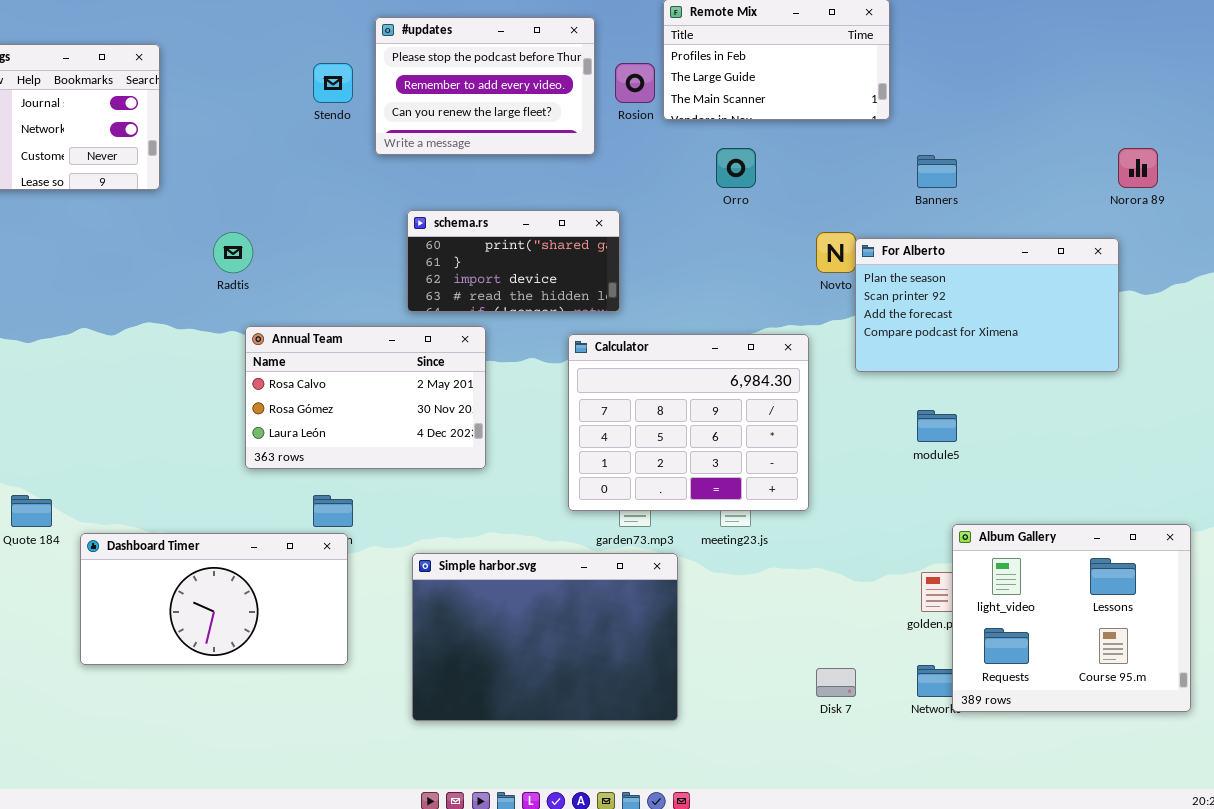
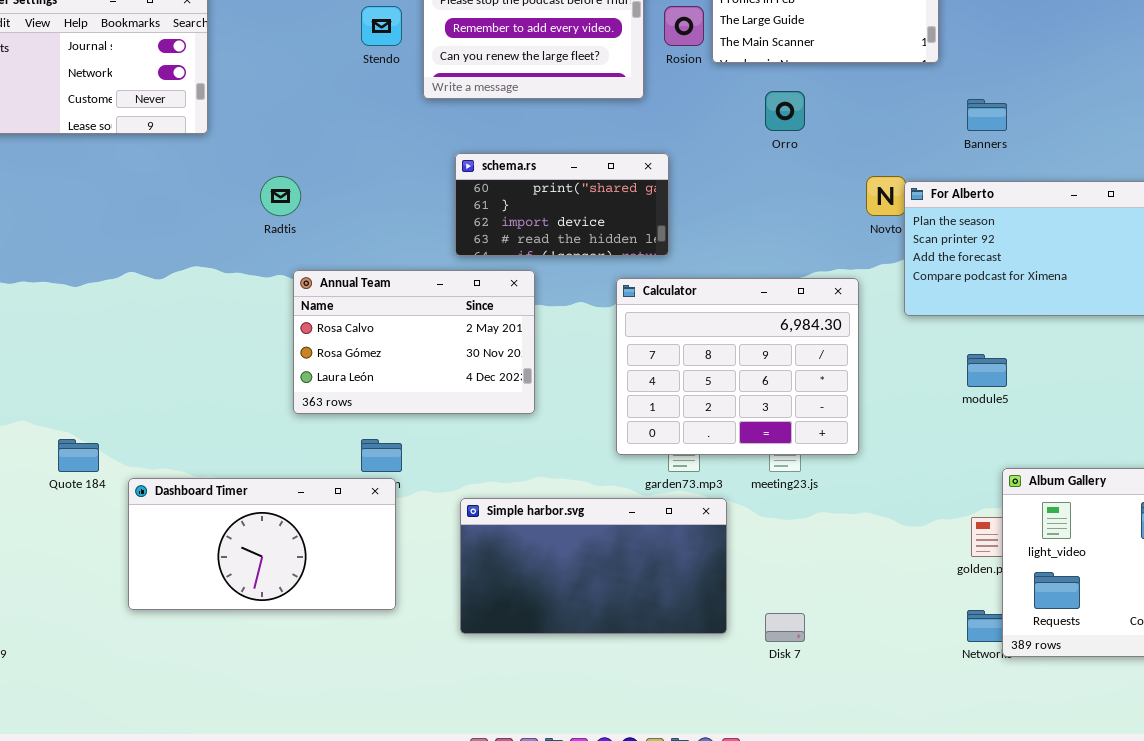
Simple harbor.svg: [412,553,678,721] -> [460,498,727,634], resized
Disk 7: [816,668,856,697] -> [765,613,805,642], moved

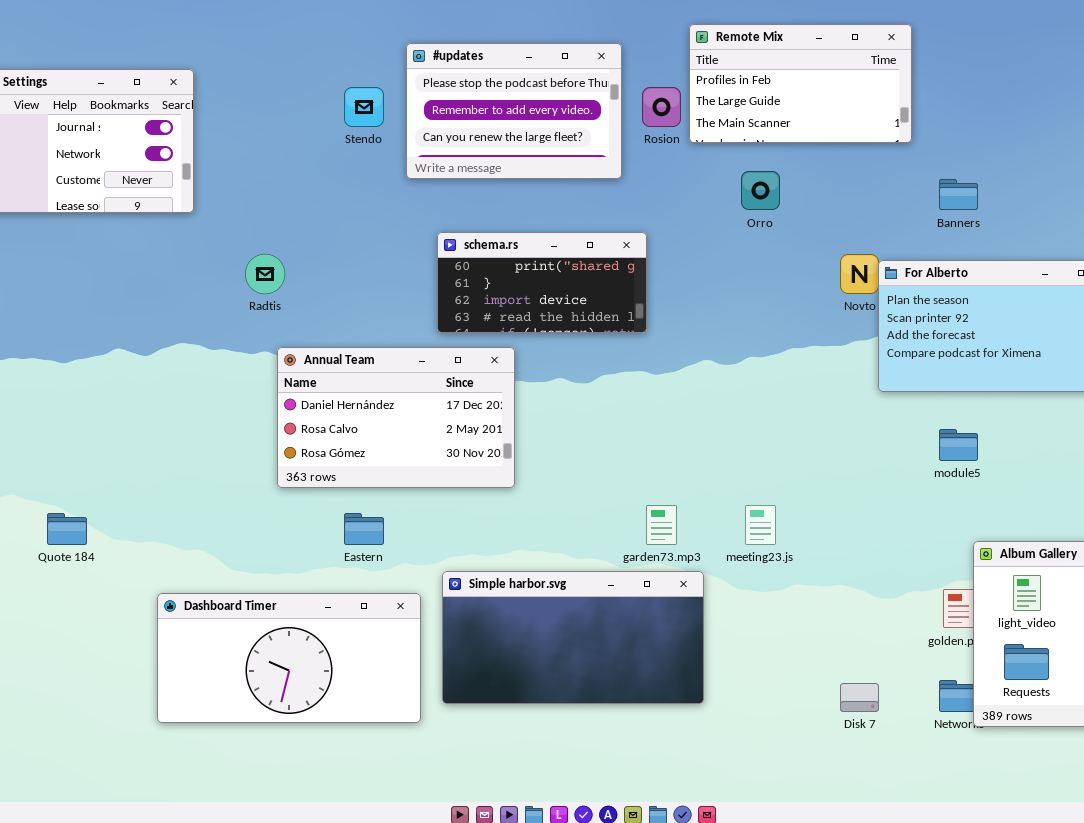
Annual Team: [293,270,535,414] -> [277,347,515,488], scrolled up 1 row
Calculator: [616,278,859,455] -> none, closed
Dashboard Timer: [128,478,396,610] -> [157,593,421,723], moved
Disk 7: [765,613,805,642] -> [840,683,879,712], moved

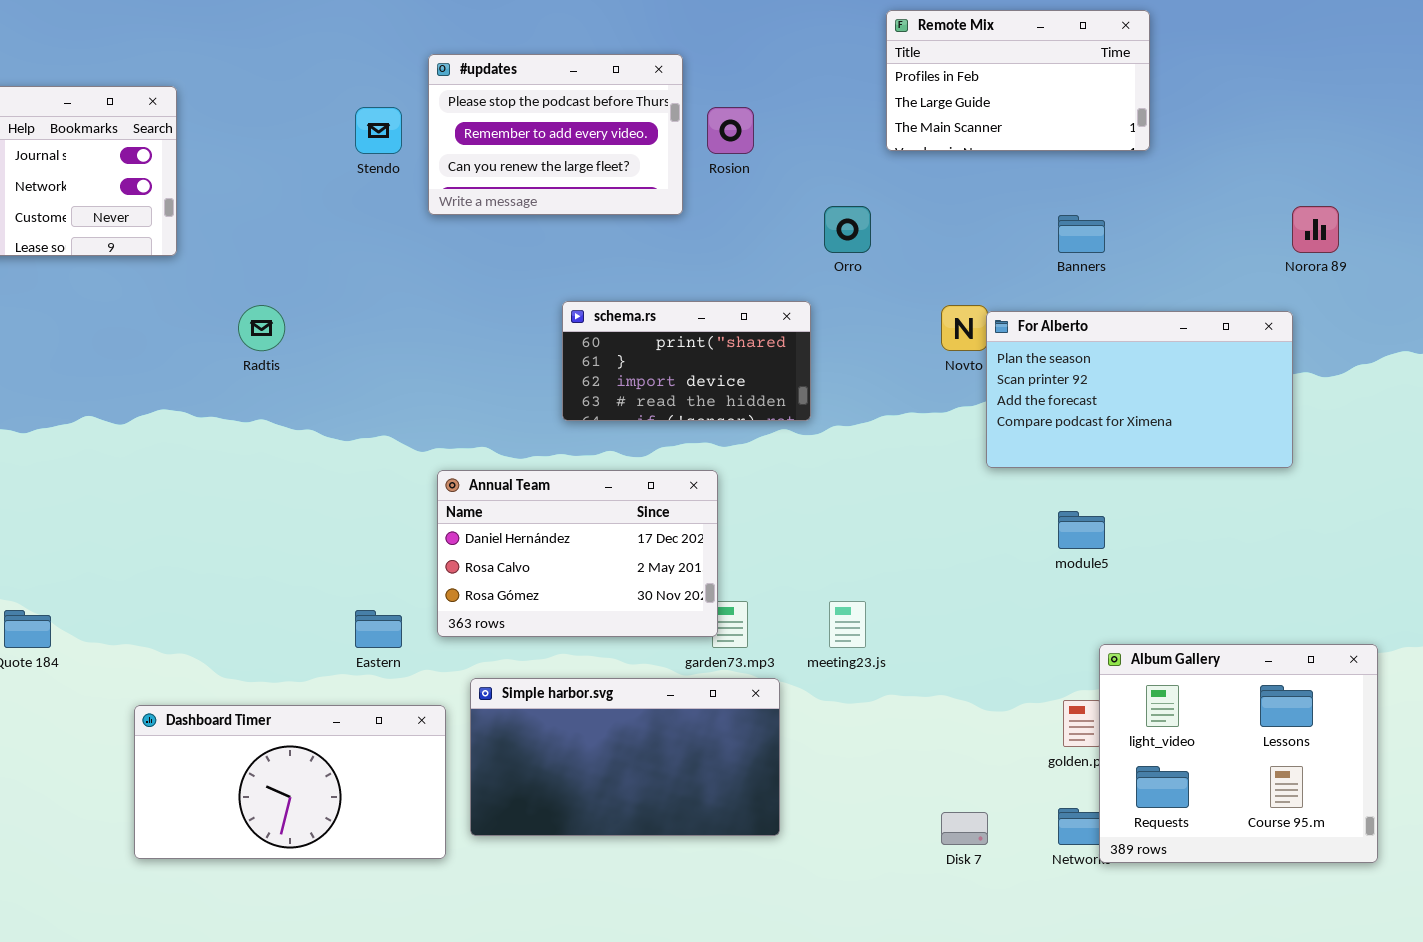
Remote Mix: [689,24,912,143] -> [886,10,1150,151], moved
schema.rs: [437,232,647,333] -> [562,301,811,421], moved
Annual Team: [277,347,515,488] -> [437,470,718,637], moved

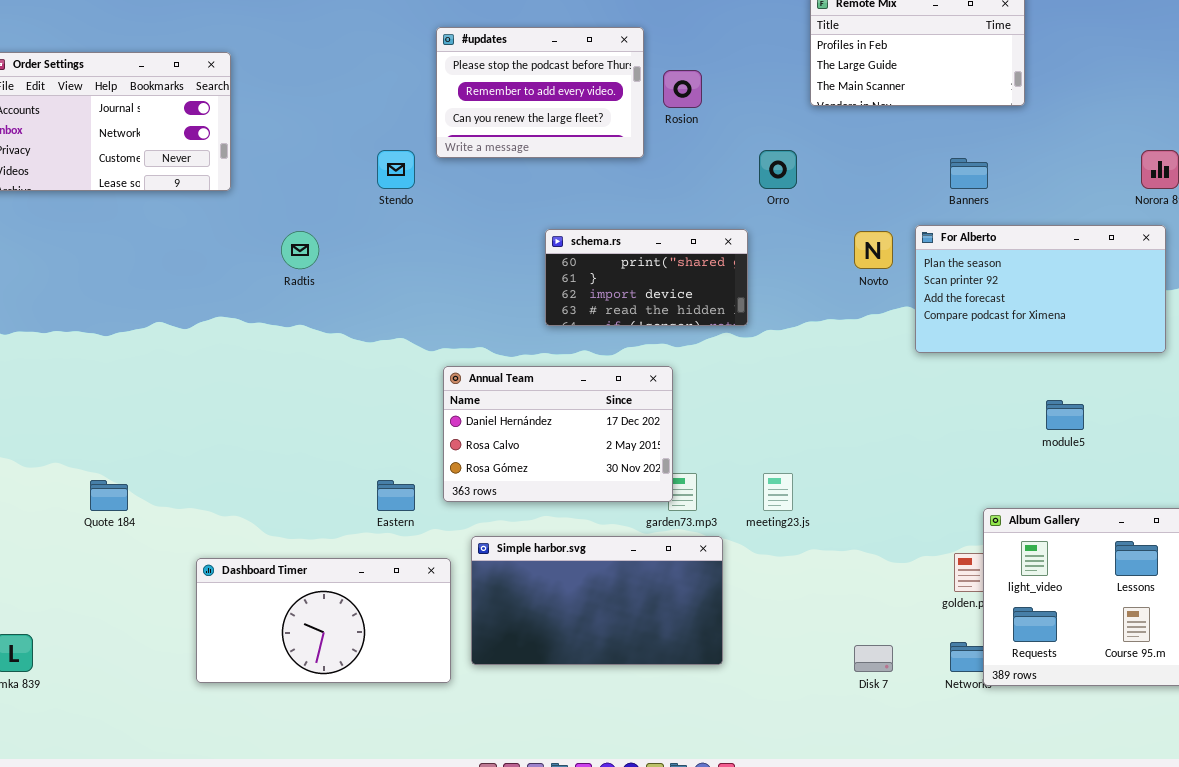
Stendo: [355,107,402,154] -> [377,150,415,189], moved
For Alberto: [986,311,1293,468] -> [915,225,1166,353], moved
module5: [1058,511,1105,549] -> [1046,400,1084,430], moved

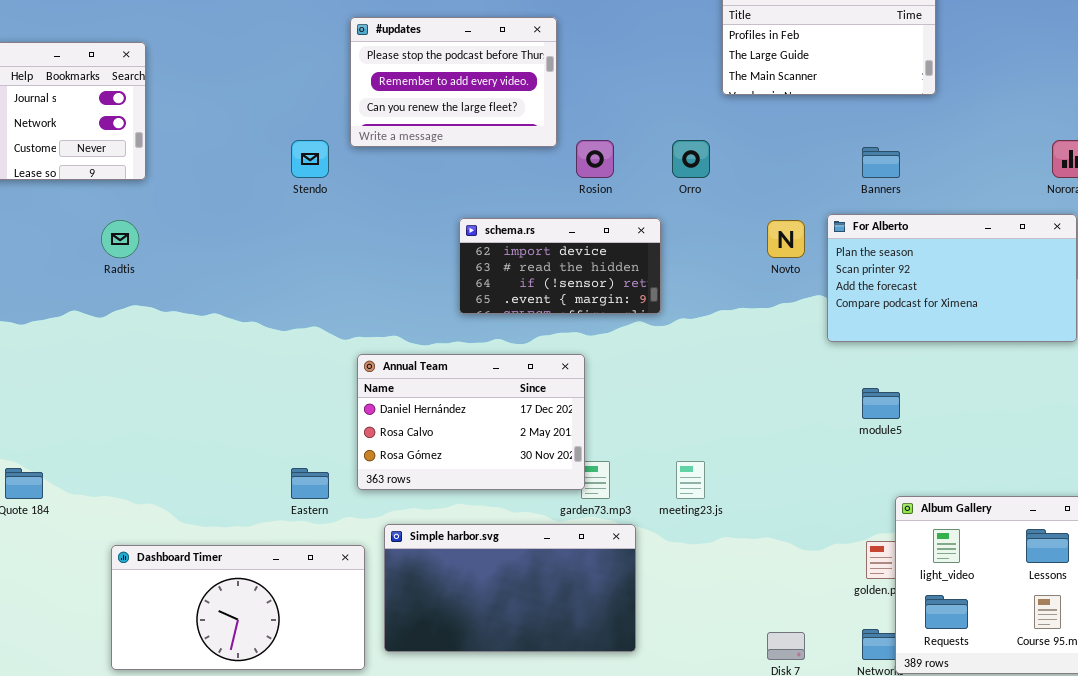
Rosion: [663,70,702,108] -> [576,140,614,178], moved
schema.rs: [545,229,748,326] -> [459,218,661,314], scrolled down 2 rows
Radtis: [281,231,319,269] -> [101,220,139,258], moved
module5: [1046,400,1084,430] -> [862,388,900,419], moved

